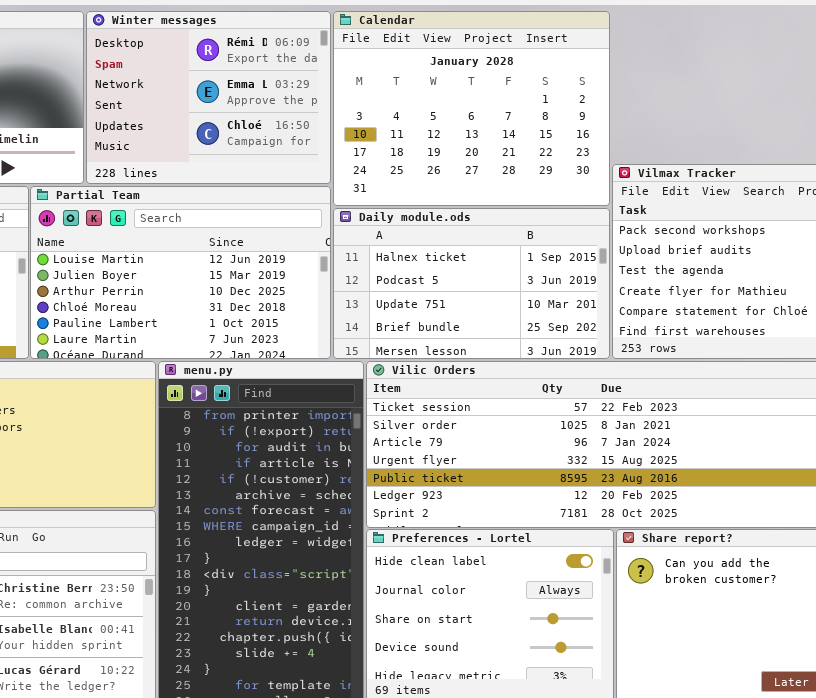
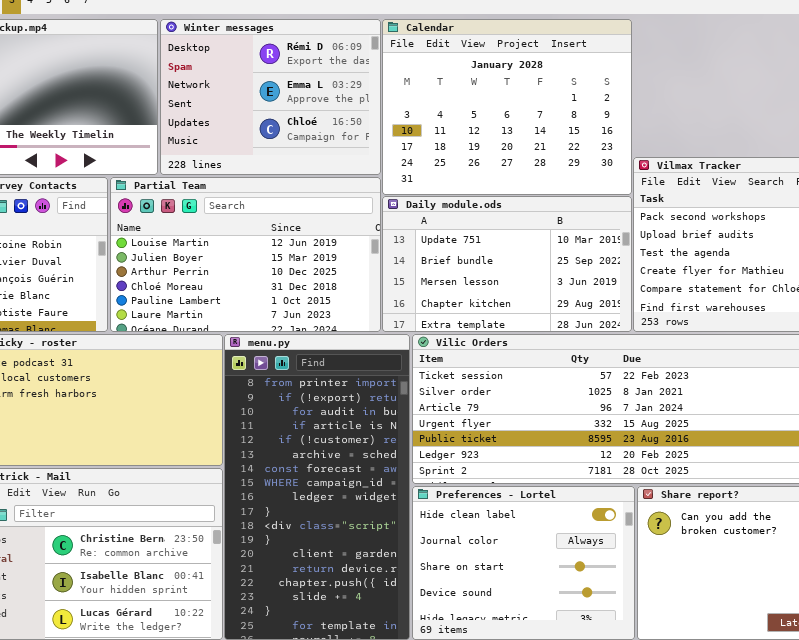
Daily module.ods: [333,208,610,359] -> [382,196,632,332], scrolled down 2 rows

